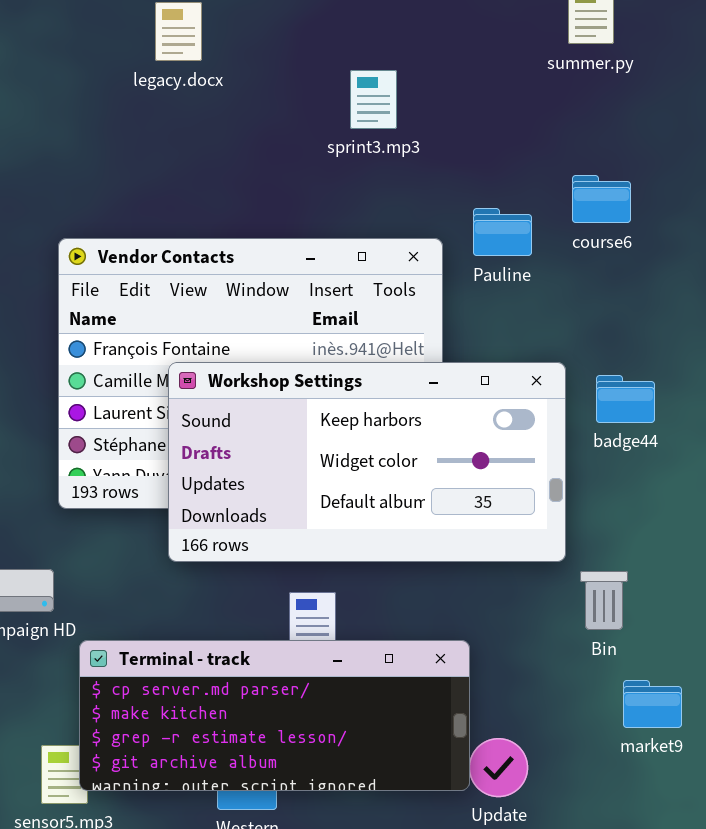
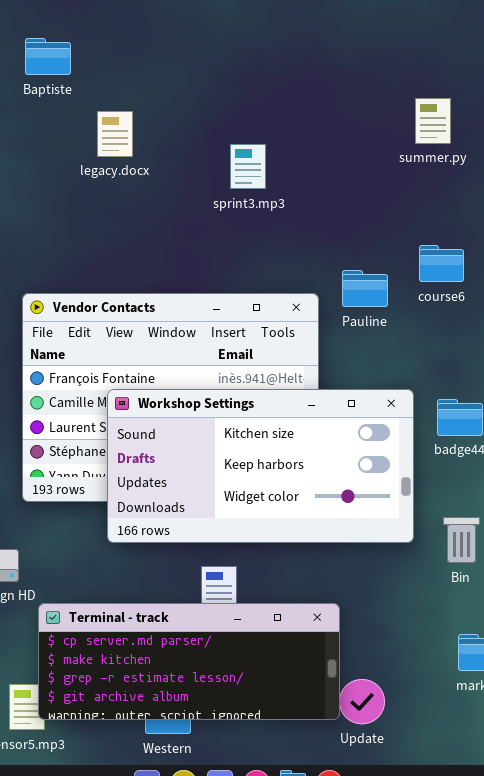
sprint3.mp3: [350,70,397,129] -> [230,144,266,189], moved
Workshop Settings: [168,362,566,562] -> [107,389,414,543], scrolled up 1 row
Bin: [580,571,628,630] -> [443,517,480,563], moved

